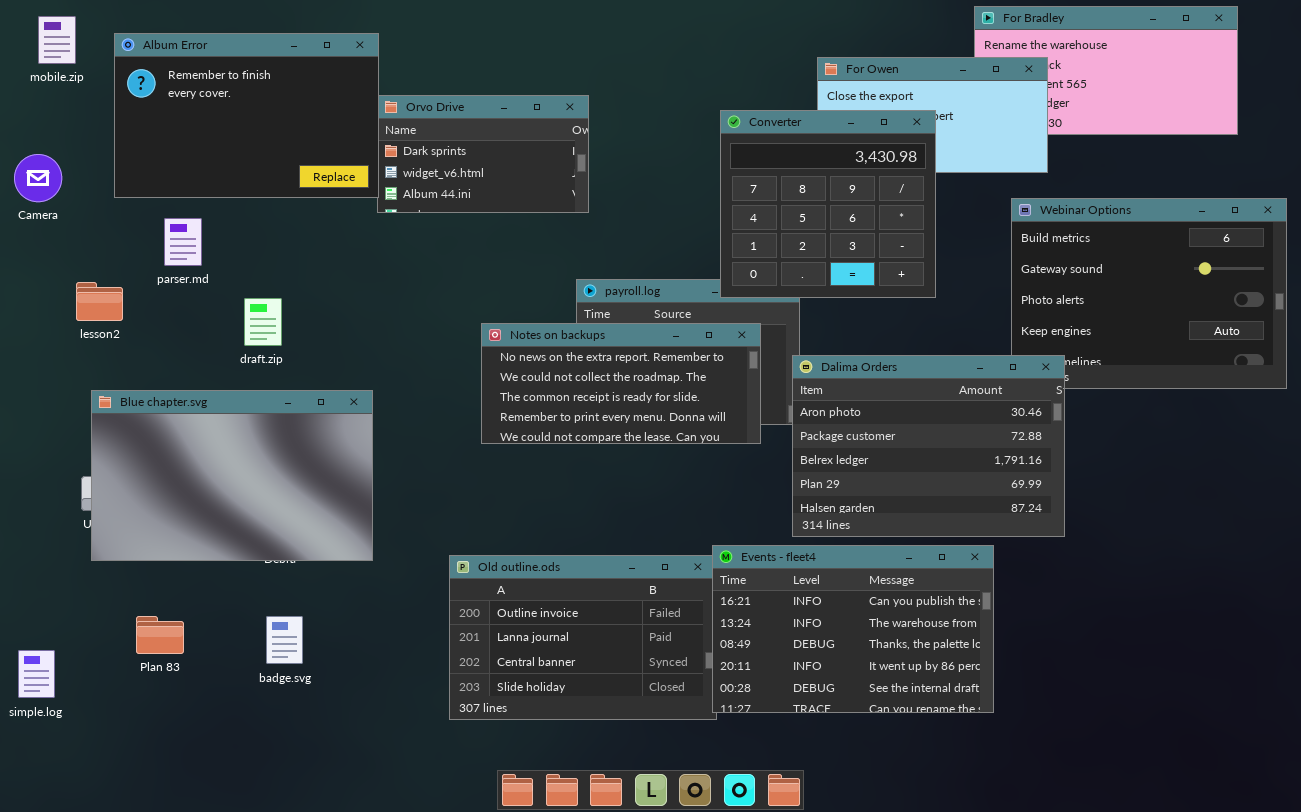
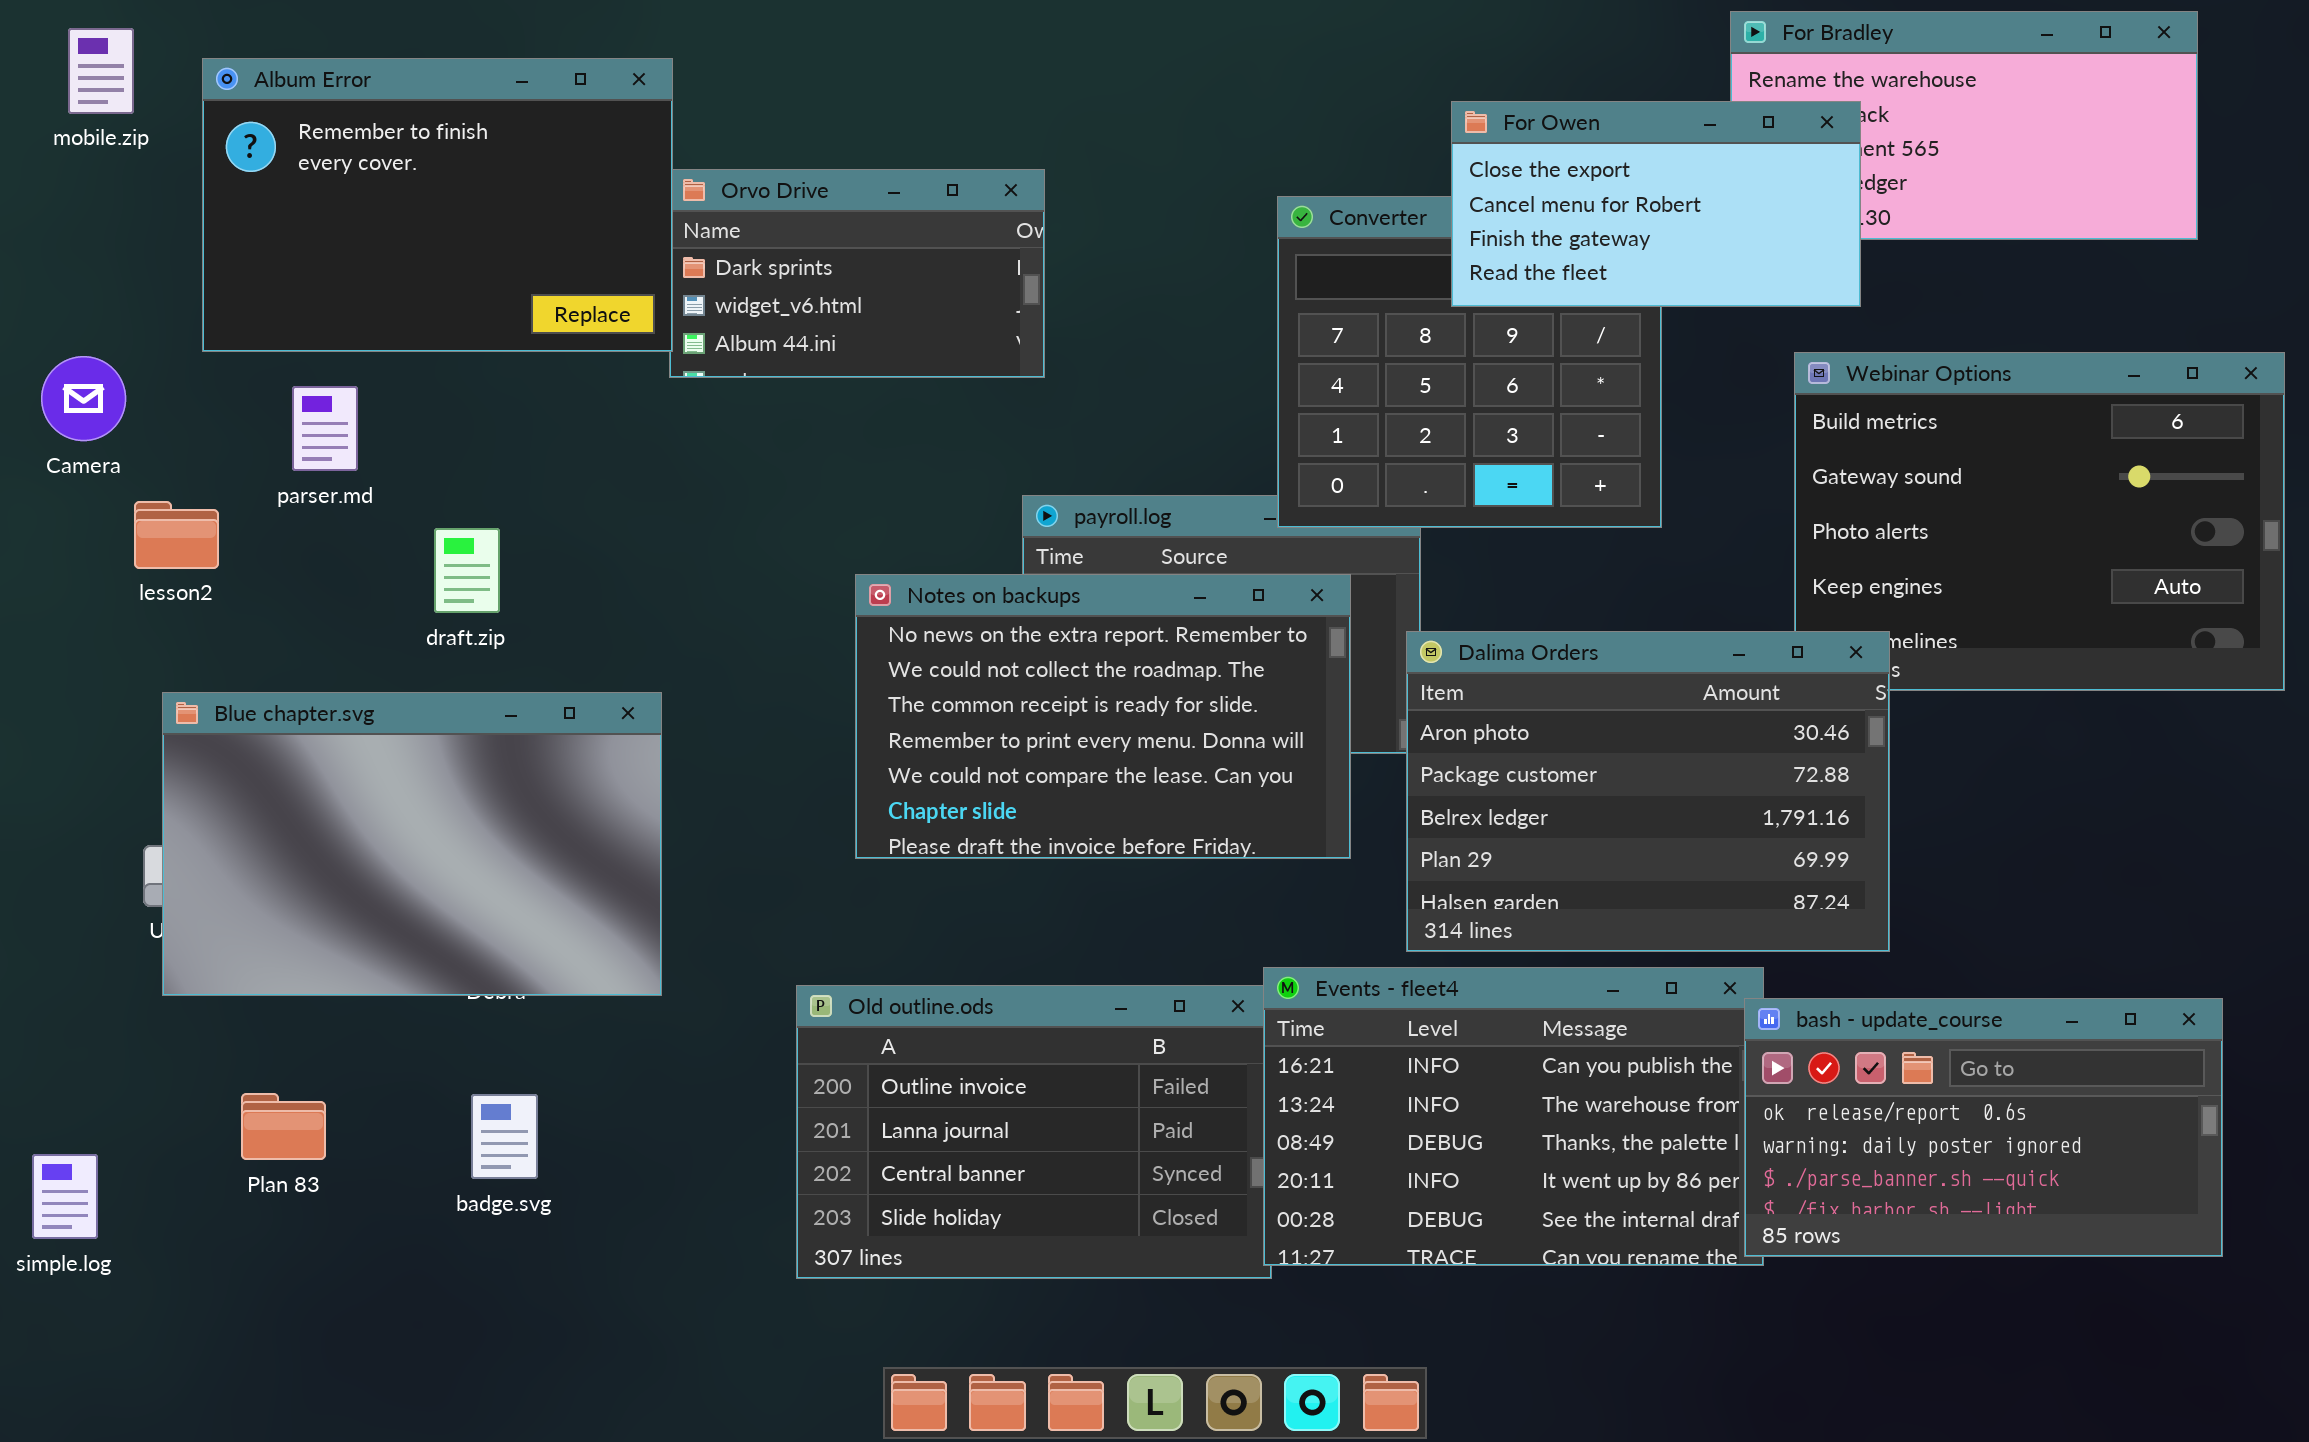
For Owen: [817,57,1048,173] -> [1451,101,1861,307], raised
Camera: [14,154,62,202] -> [41,356,126,441], moved
Notes on backups: [481,323,761,444] -> [855,574,1351,859], resized
bash - update_course: none -> [1744,998,2223,1257], opened

